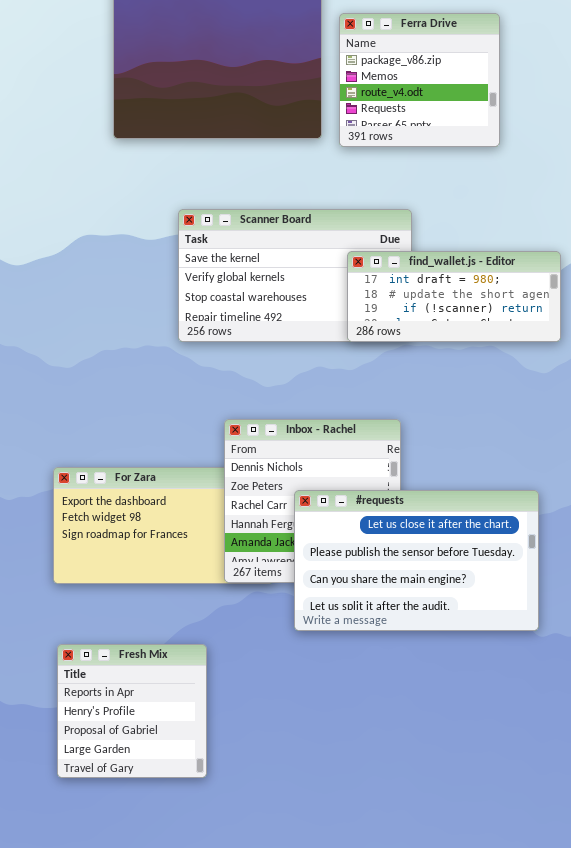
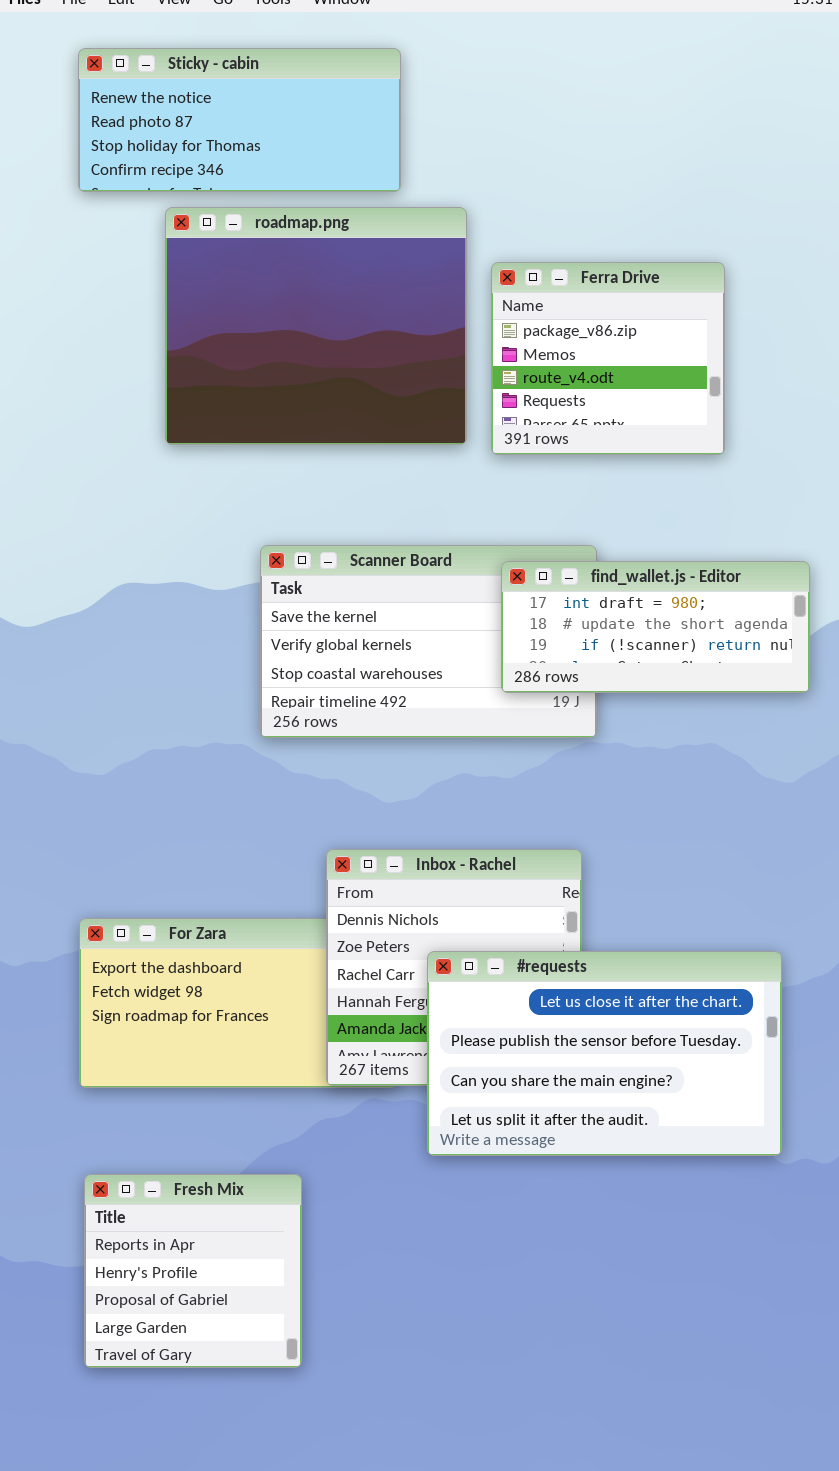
find_wallet.js - Editor: [347,251,561,342] -> [501,561,810,693], moved

